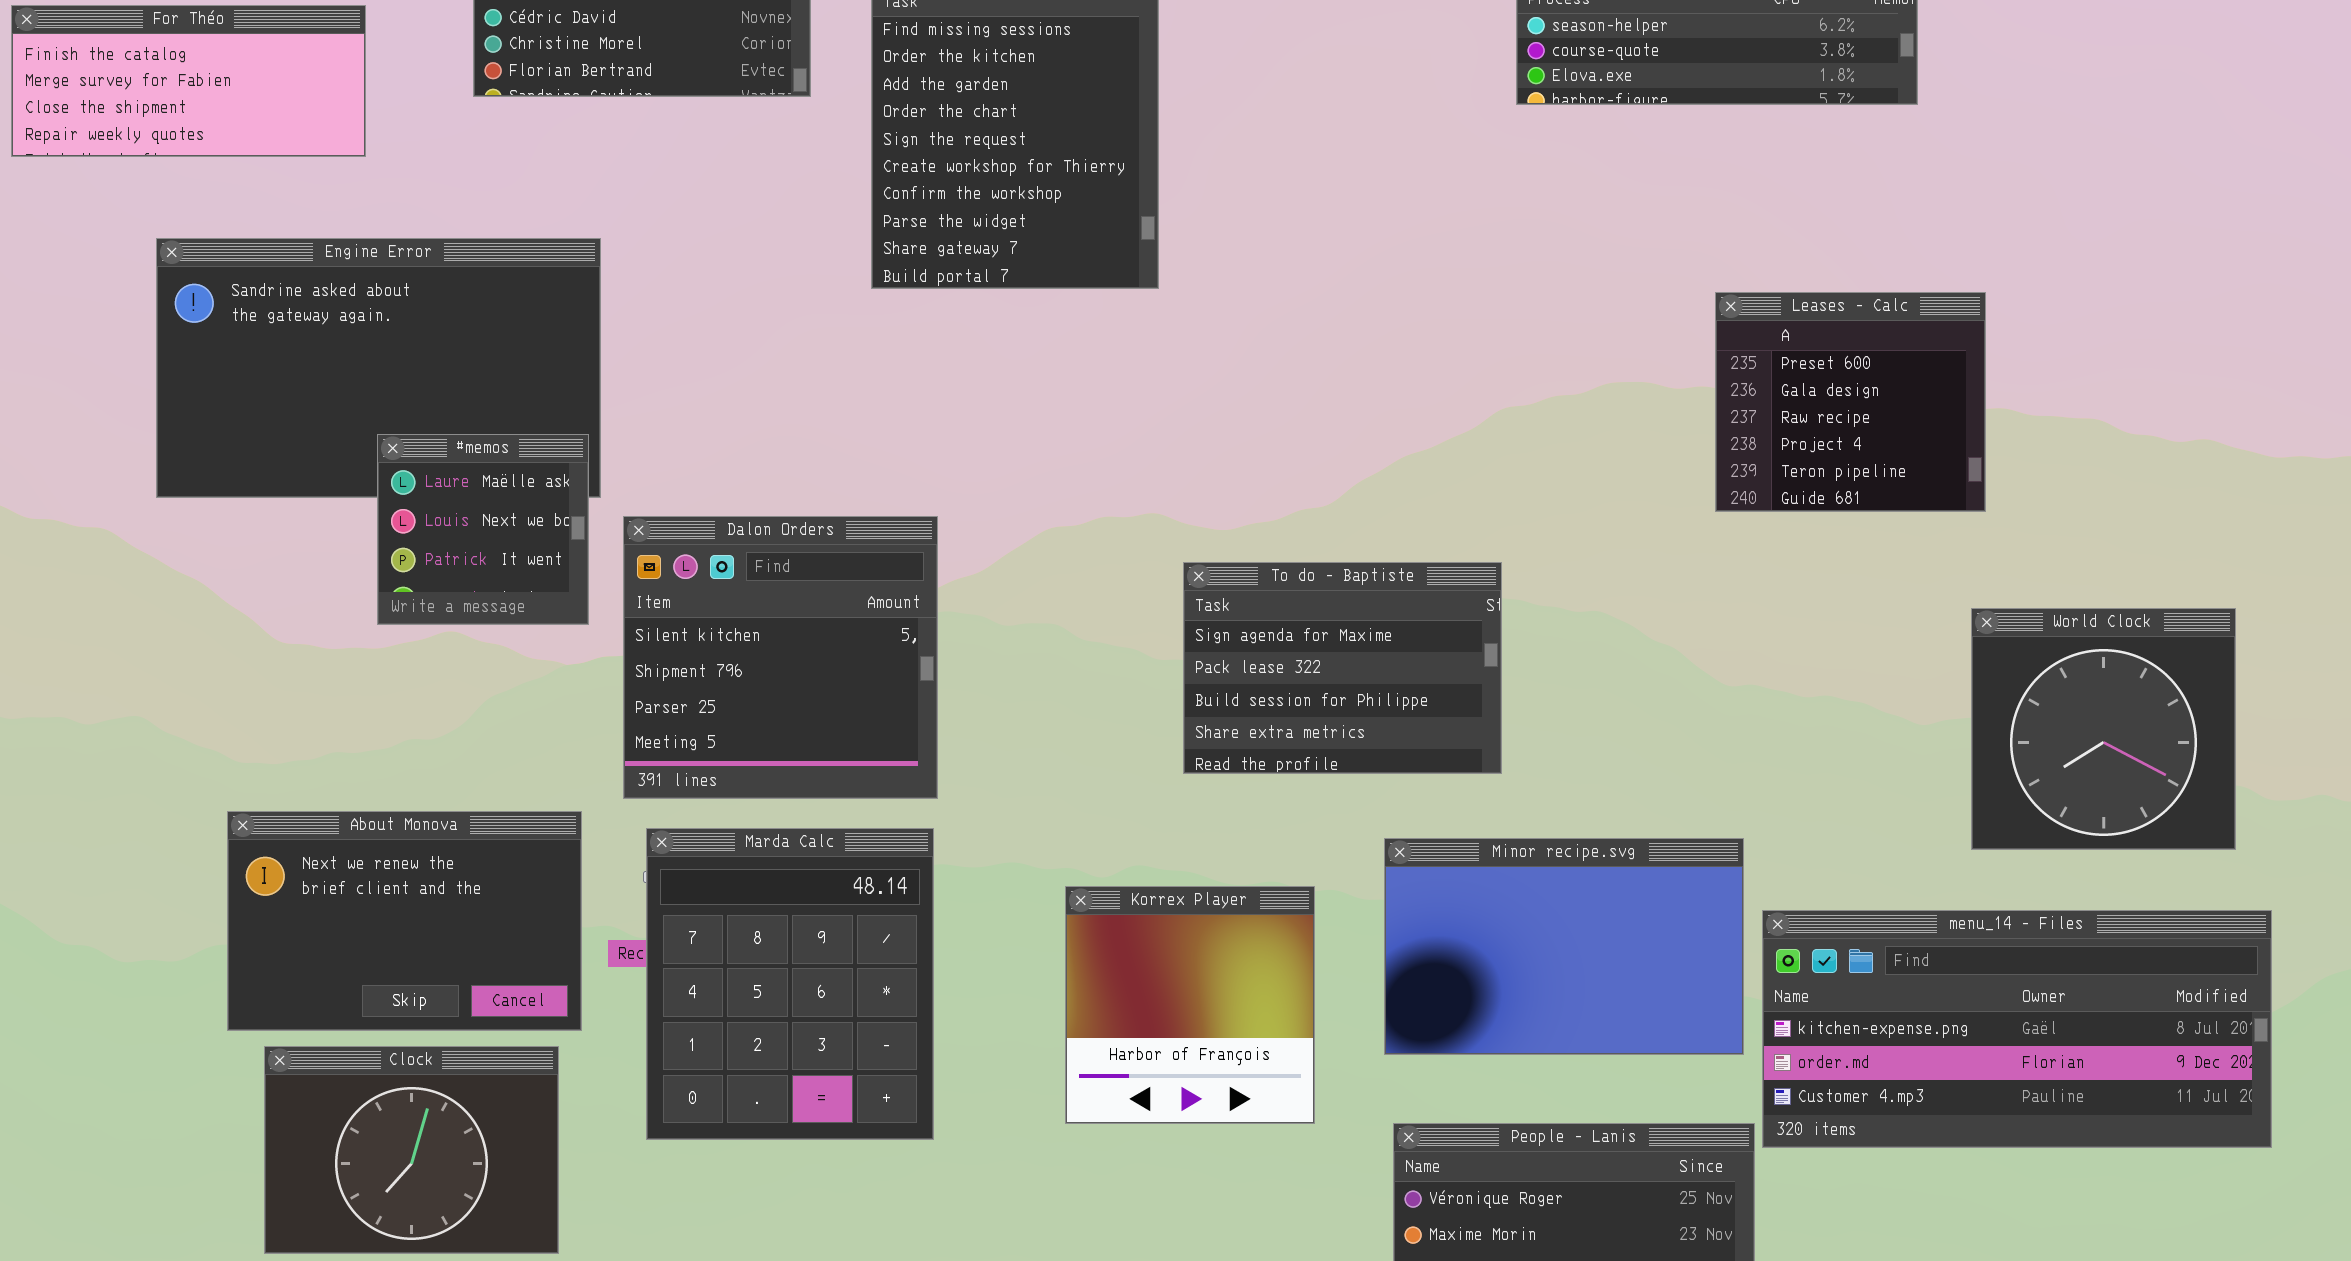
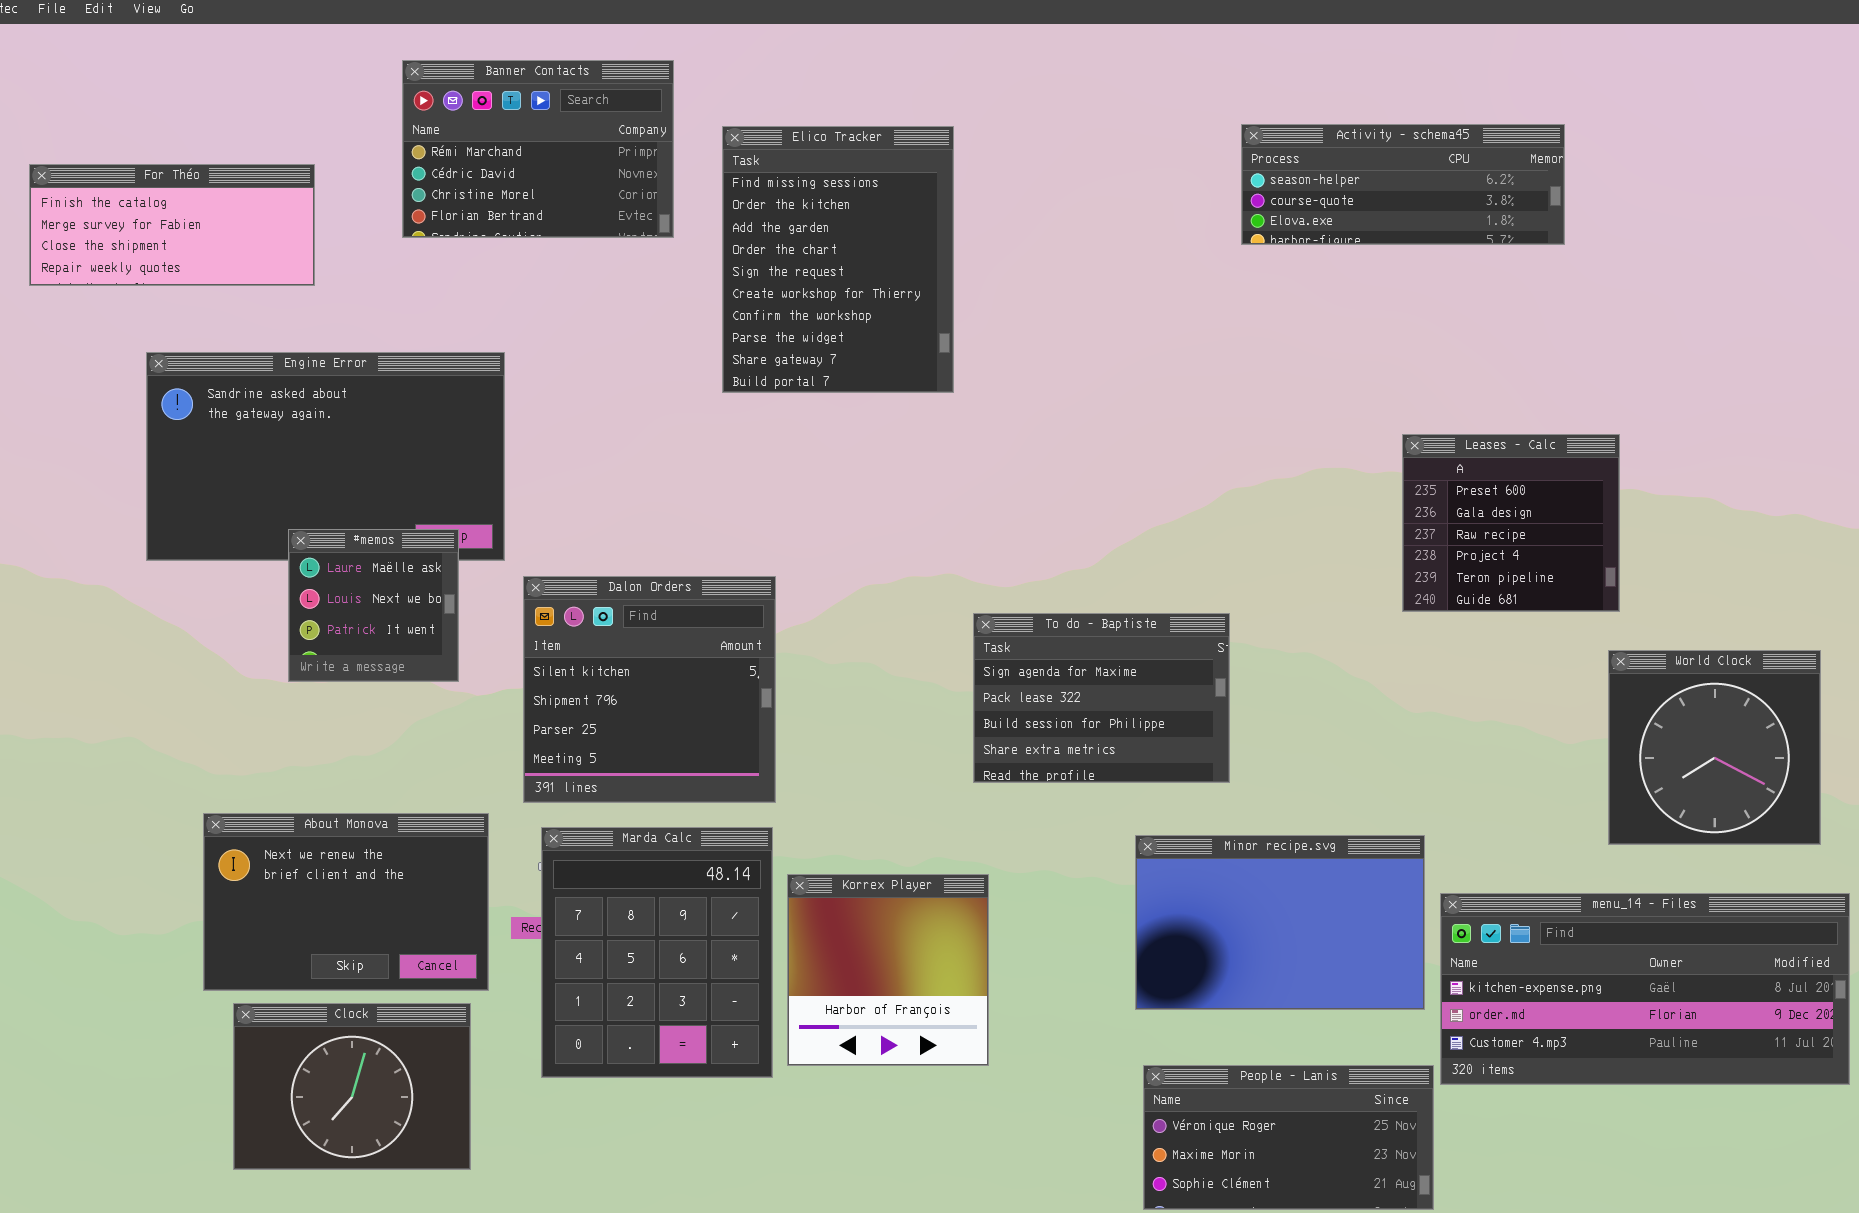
Leases - Calc: [1715,292,1986,512] -> [1402,434,1620,612], moved
#memos: [377,434,589,625] -> [288,529,459,682], moved
Korrex Player: [1065,886,1315,1124] -> [787,874,989,1066], moved

